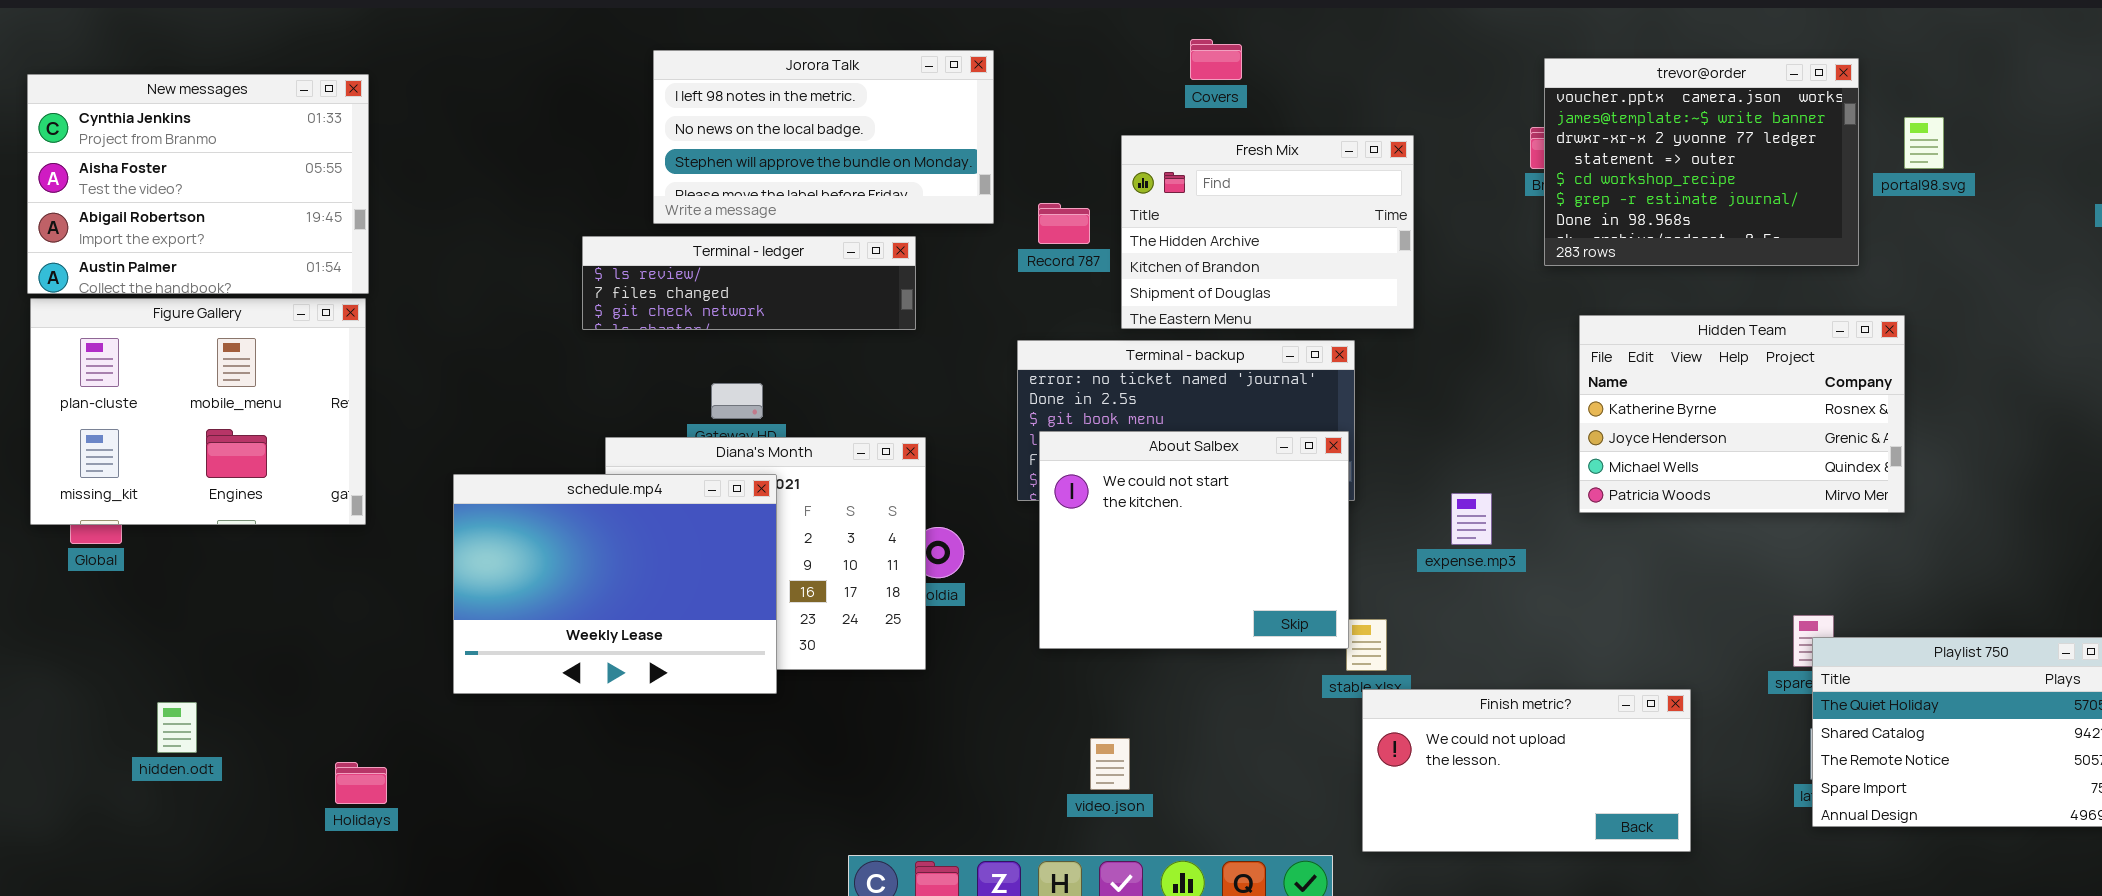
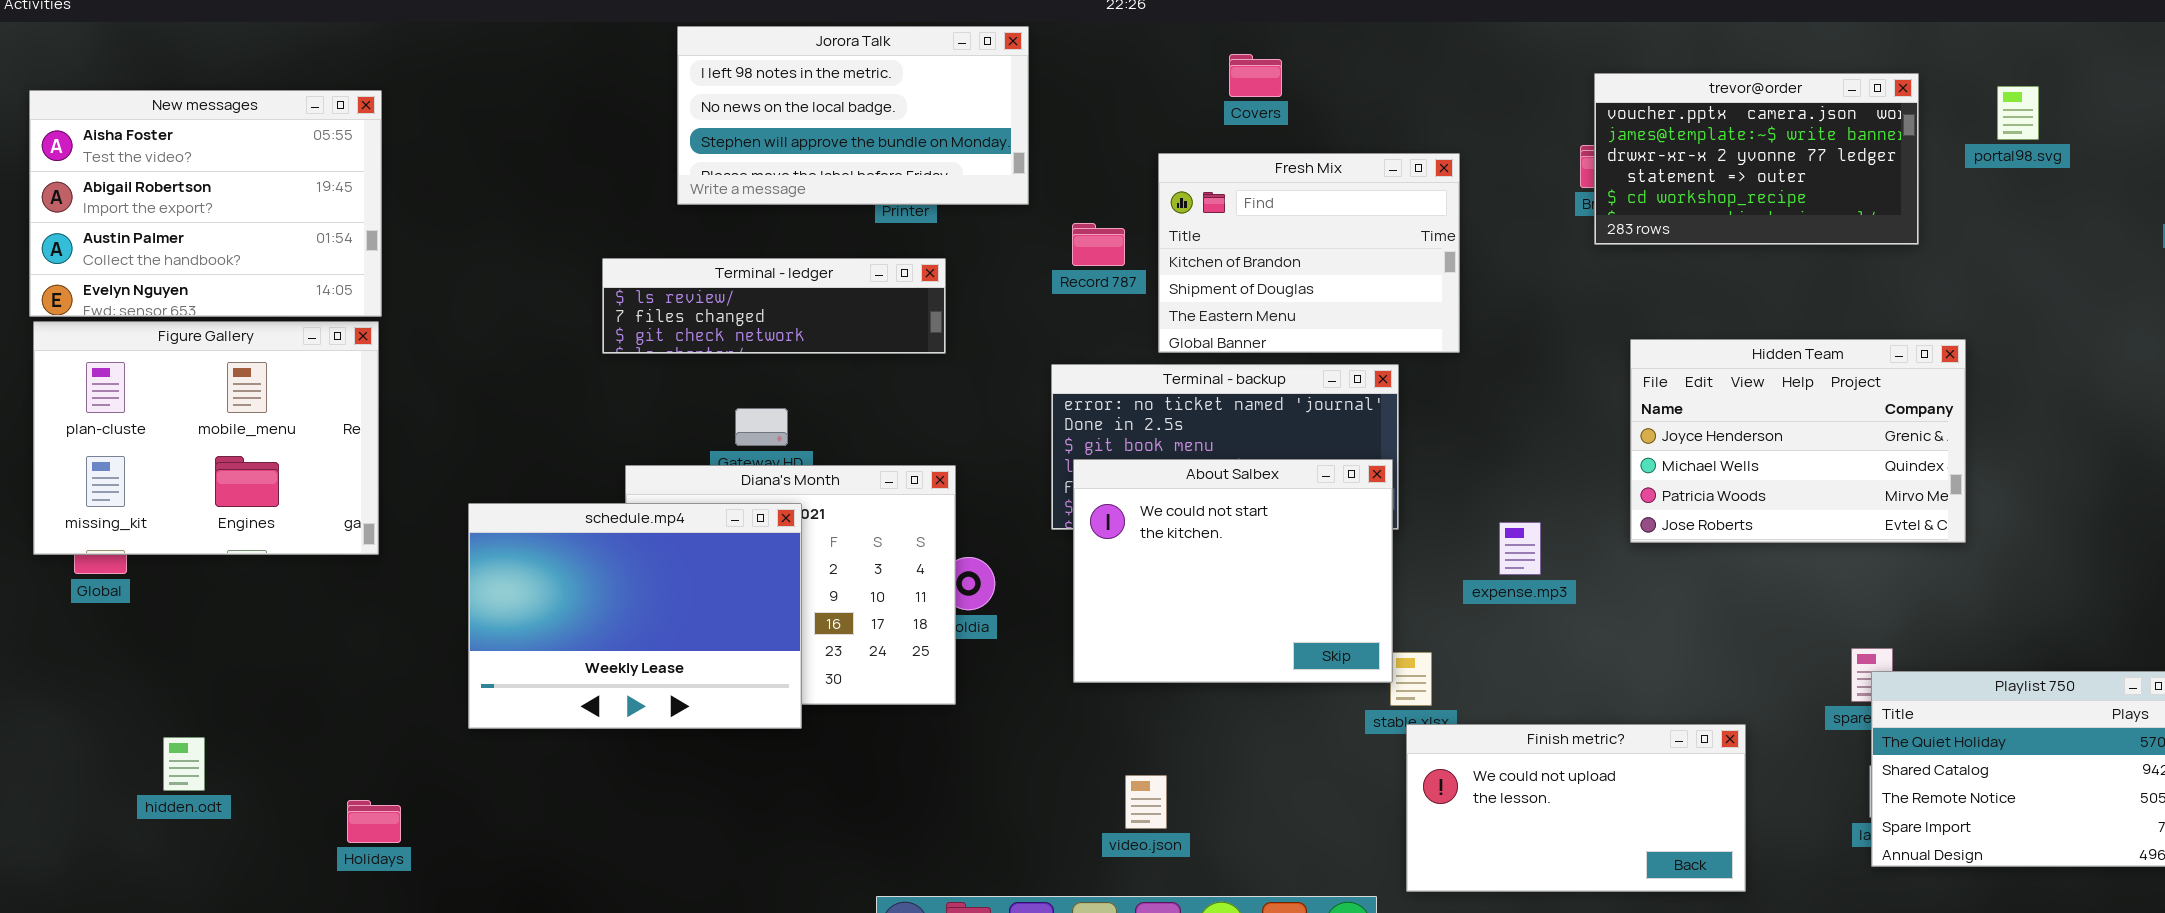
Jorora Talk: [653,50,994,224] -> [677,26,1029,205], moved
trevor@order: [1544,58,1859,266] -> [1594,73,1919,245], resized
New messages: [27,74,369,294] -> [29,90,382,317], scrolled down 1 row
portal98.svg: [1904,117,1944,169] -> [1997,86,2039,140], moved
Fresh Mix: [1121,135,1414,329] -> [1158,153,1460,353], scrolled down 1 row
Hidden Team: [1579,315,1905,513] -> [1630,339,1966,543], scrolled down 1 row

